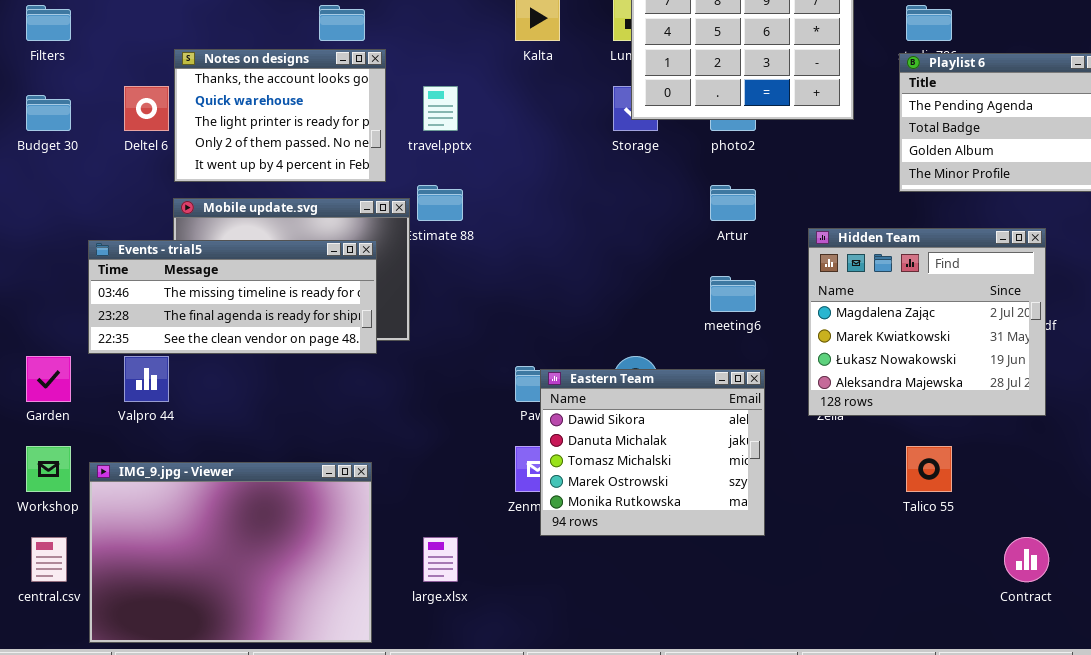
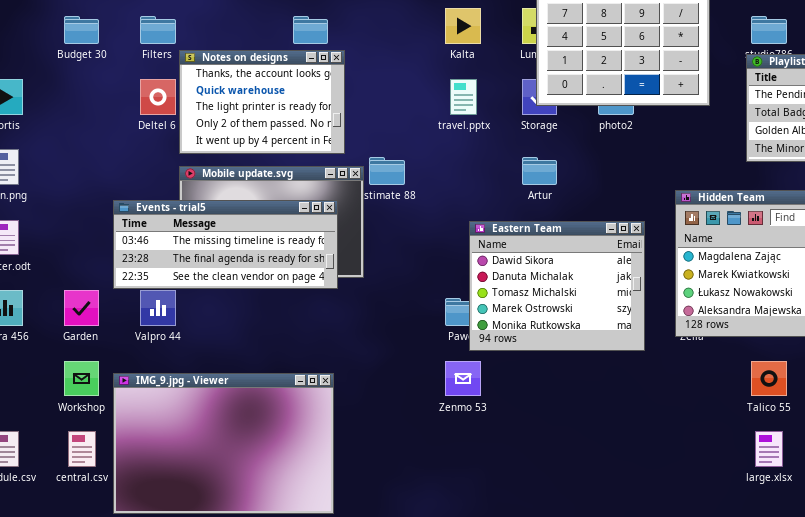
Filters: [26,5,71,41] -> [140,16,176,44], moved
travel.pptx: [423,86,458,131] -> [450,79,477,115], moved
Budget 30: [26,95,71,131] -> [64,16,99,44], moved
Artur: [710,185,756,221] -> [522,157,557,185], moved
Eastern Team: [540,369,765,536] -> [469,221,645,351], moved
large.xlsx: [423,537,458,582] -> [755,431,783,467], moved

